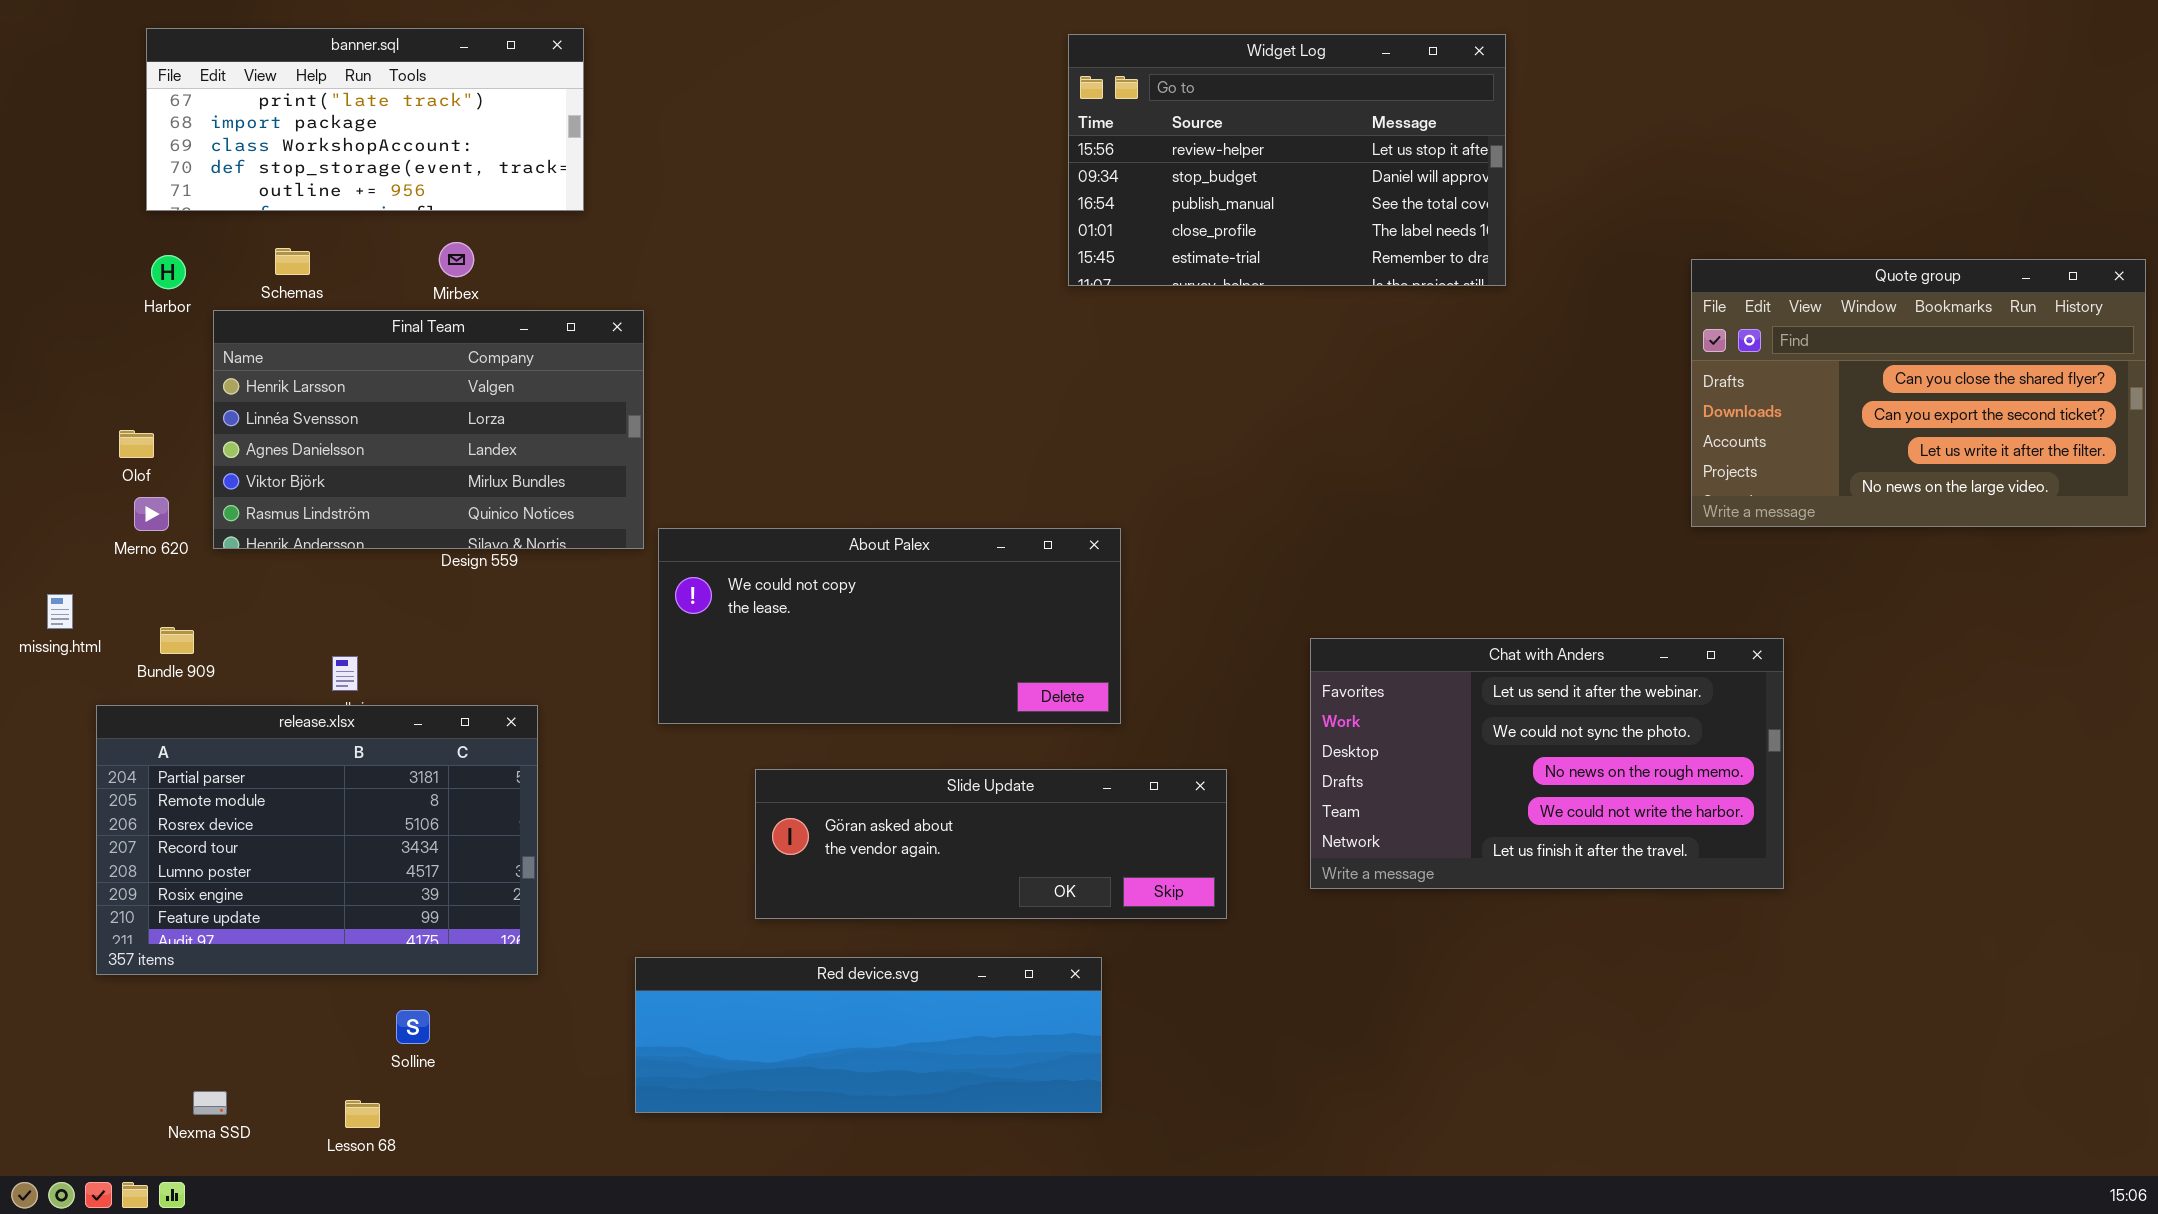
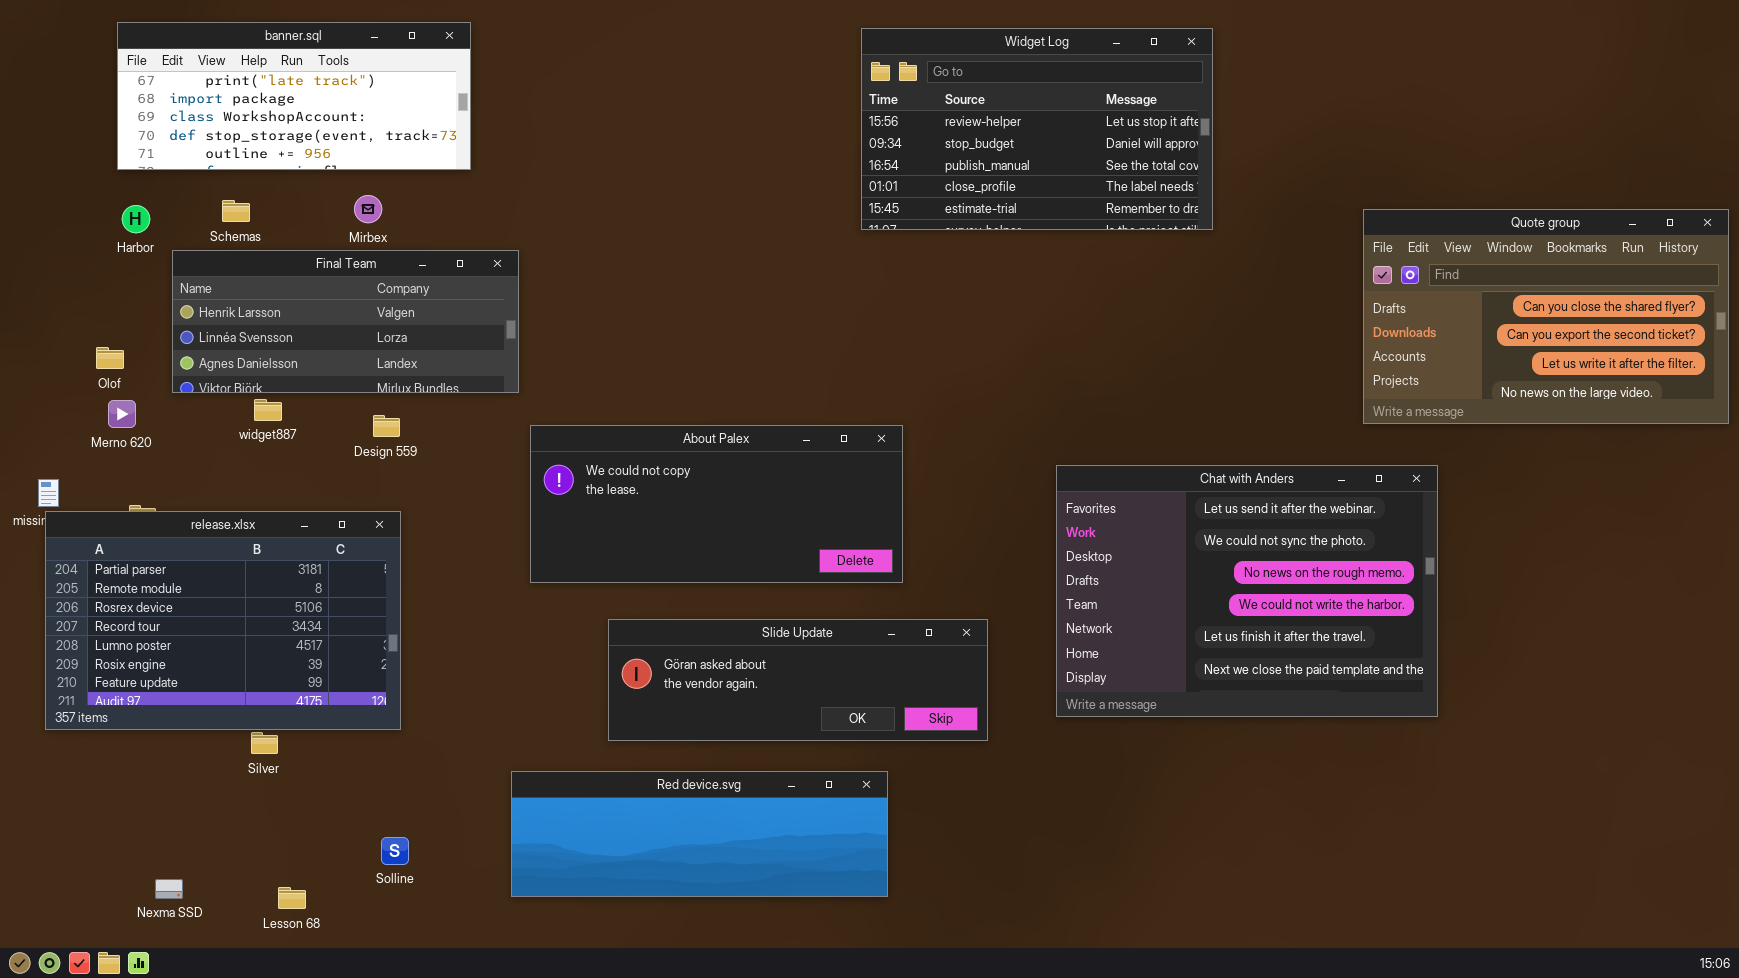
Final Team: [213,310,644,549] -> [172,250,519,393], resized
Chat with Anders: [1310,638,1784,889] -> [1056,465,1438,717], resized
release.xlsx: [96,705,538,975] -> [45,511,401,730], moved
Solline: [396,1010,430,1044] -> [381,837,409,865], moved

